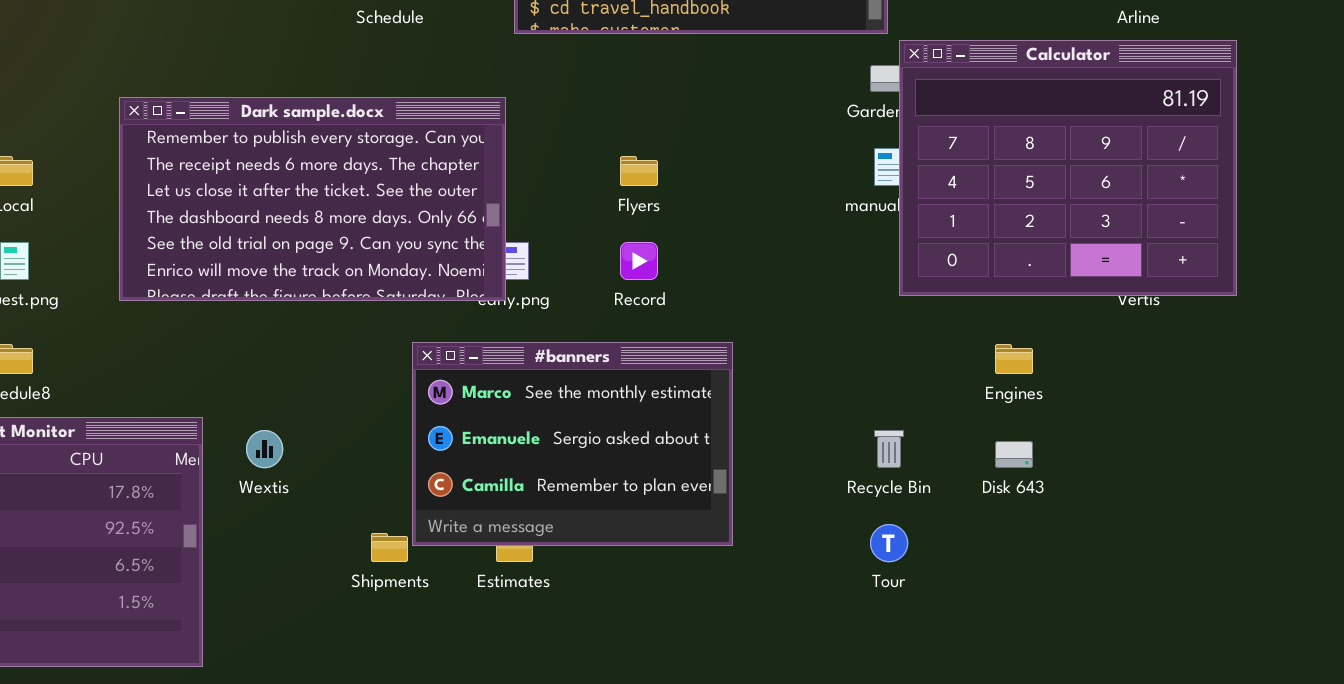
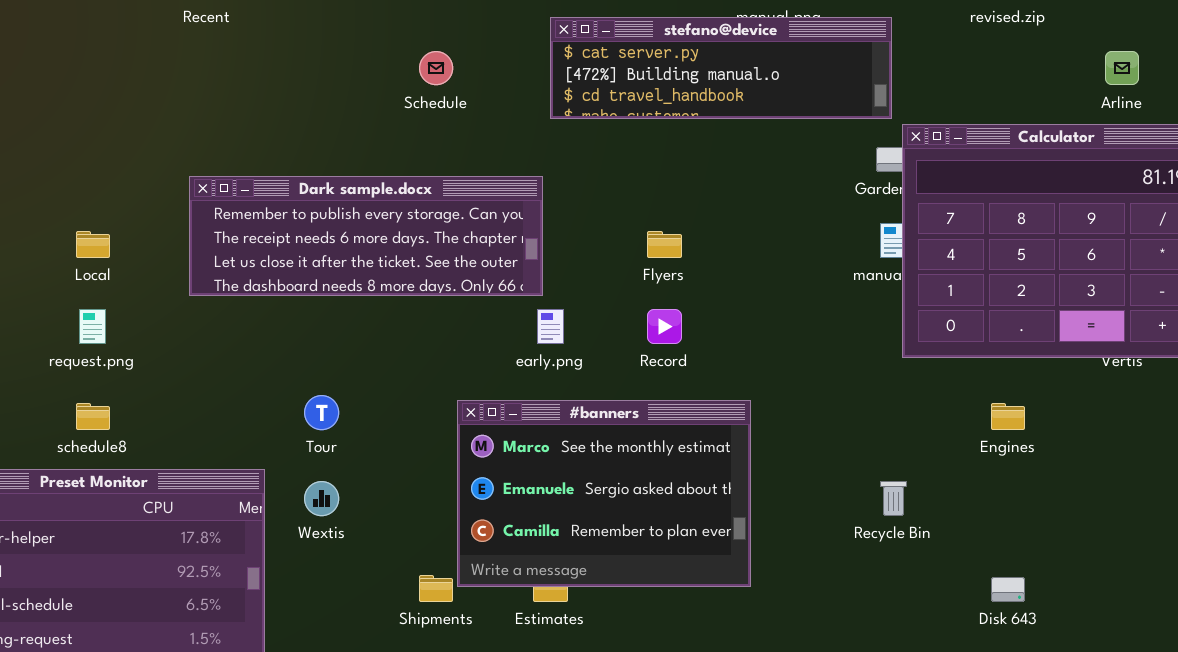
Dark sample.docx: [119,97,506,301] -> [189,176,543,296], resized
Disk 643: [995,441,1033,468] -> [991,577,1025,602], moved
Tour: [870,524,908,562] -> [304,395,339,430], moved

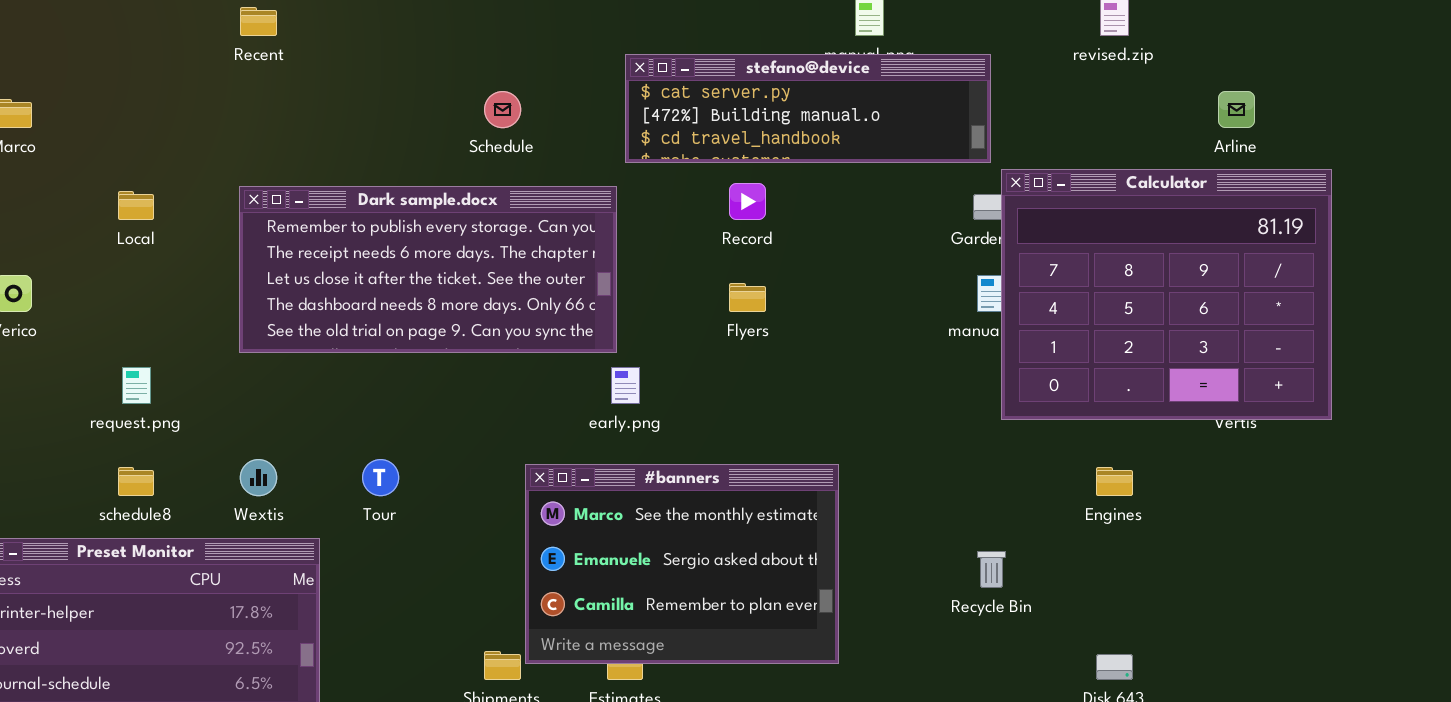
Dark sample.docx: [189,176,543,296] -> [239,186,617,353], resized
Local: [76,231,110,258] -> [118,191,154,220], moved
Record: [647,309,682,344] -> [729,183,766,220], moved
Wextis: [304,481,339,516] -> [240,459,277,496], moved

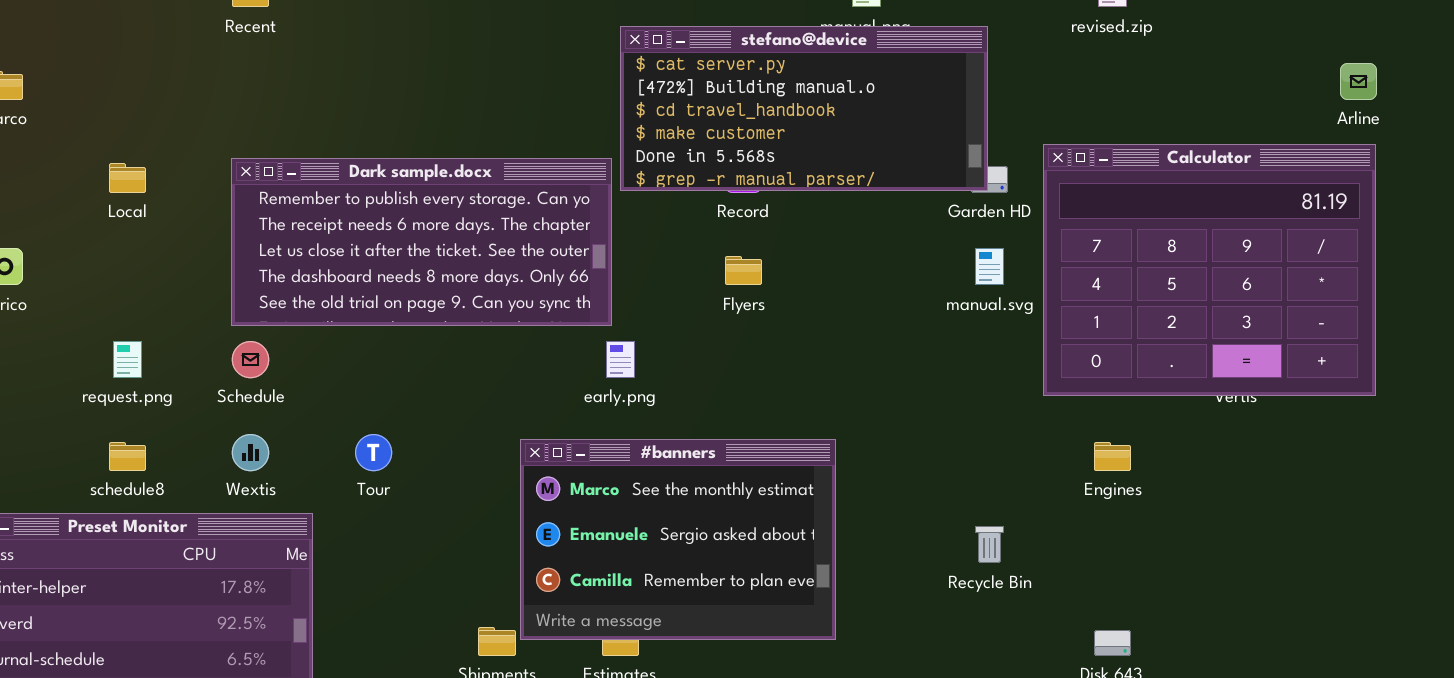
stefano@device: [625,54,991,163] -> [620,26,988,191], resized
Schedule: [484,91,521,128] -> [232,341,269,378], moved
Arline: [1218,91,1255,128] -> [1340,63,1377,100], moved
Calculator: [1001,169,1332,420] -> [1043,144,1376,396], moved

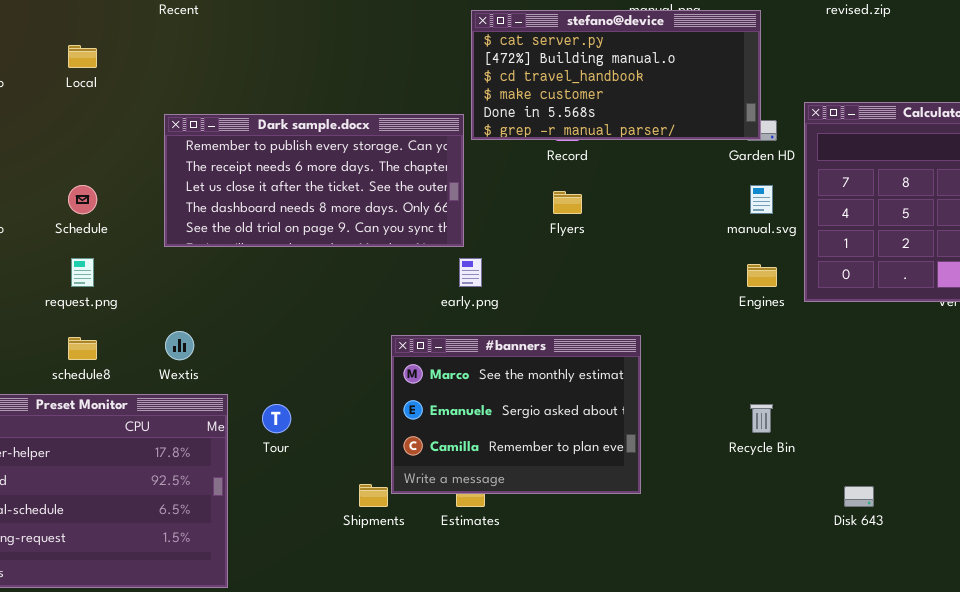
Local: [109,163,146,193] -> [68,45,97,68], moved
Schedule: [232,341,269,378] -> [68,185,97,214], moved
Tour: [355,434,392,471] -> [262,404,291,433], moved
Engines: [1094,442,1131,471] -> [747,264,777,287], moved

